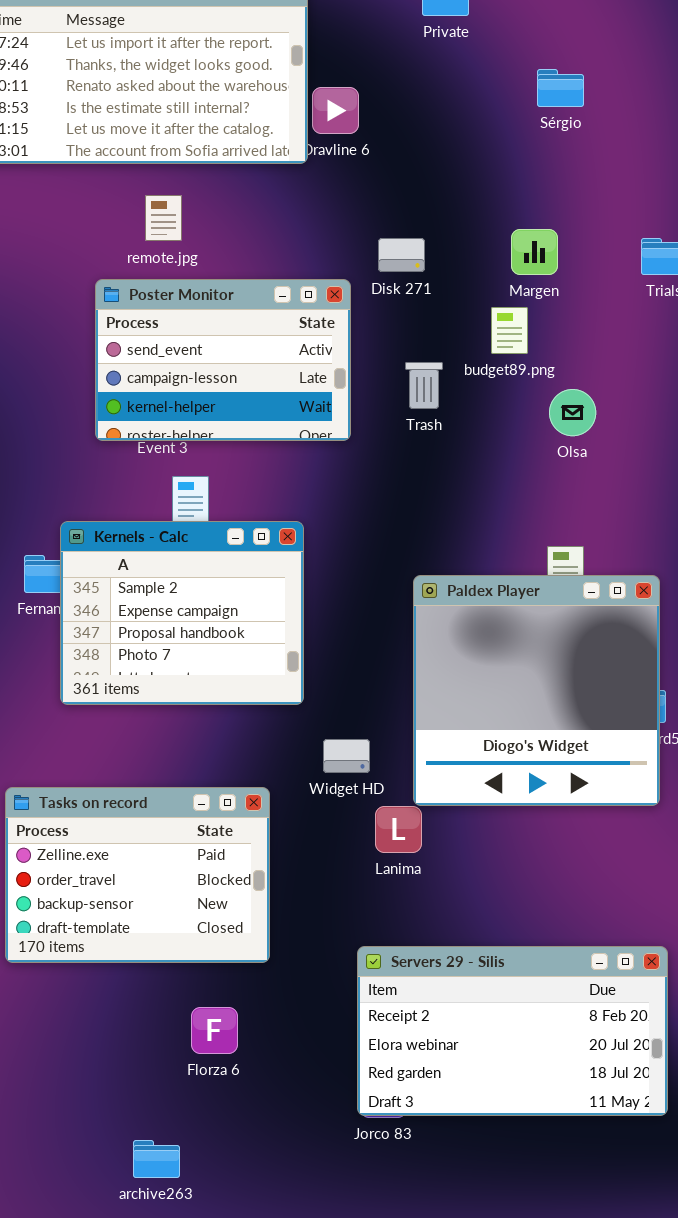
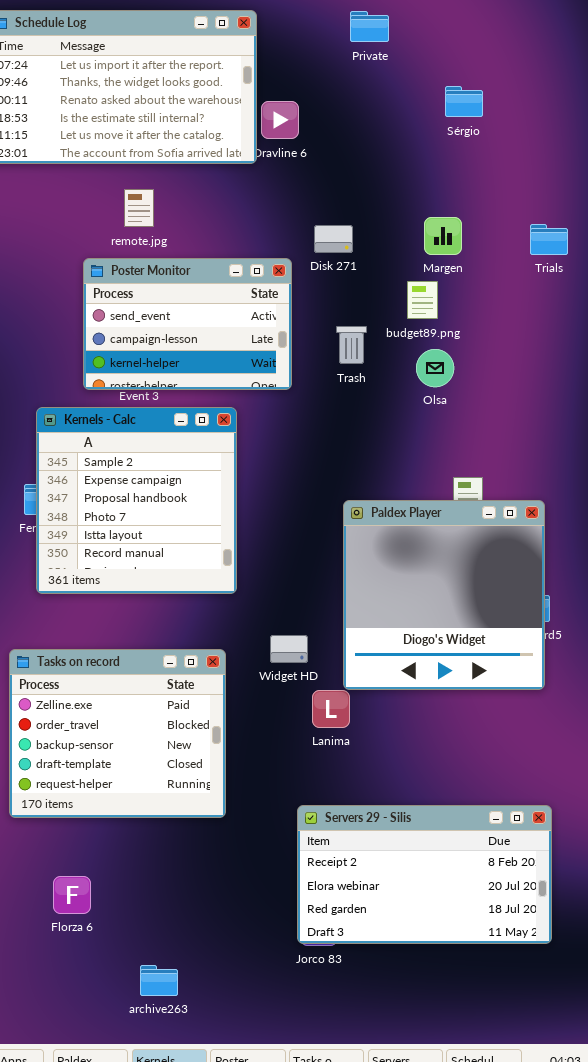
Olsa: [549,389,596,436] -> [416,349,454,387], moved
Kernels - Calc: [60,521,304,705] -> [36,407,237,594], moved, resized
Tasks on record: [5,787,270,963] -> [9,649,226,818], resized
Florza 6: [191,1007,238,1054] -> [53,876,91,914], moved
archive263: [133,1140,180,1178] -> [140,965,178,996], moved

